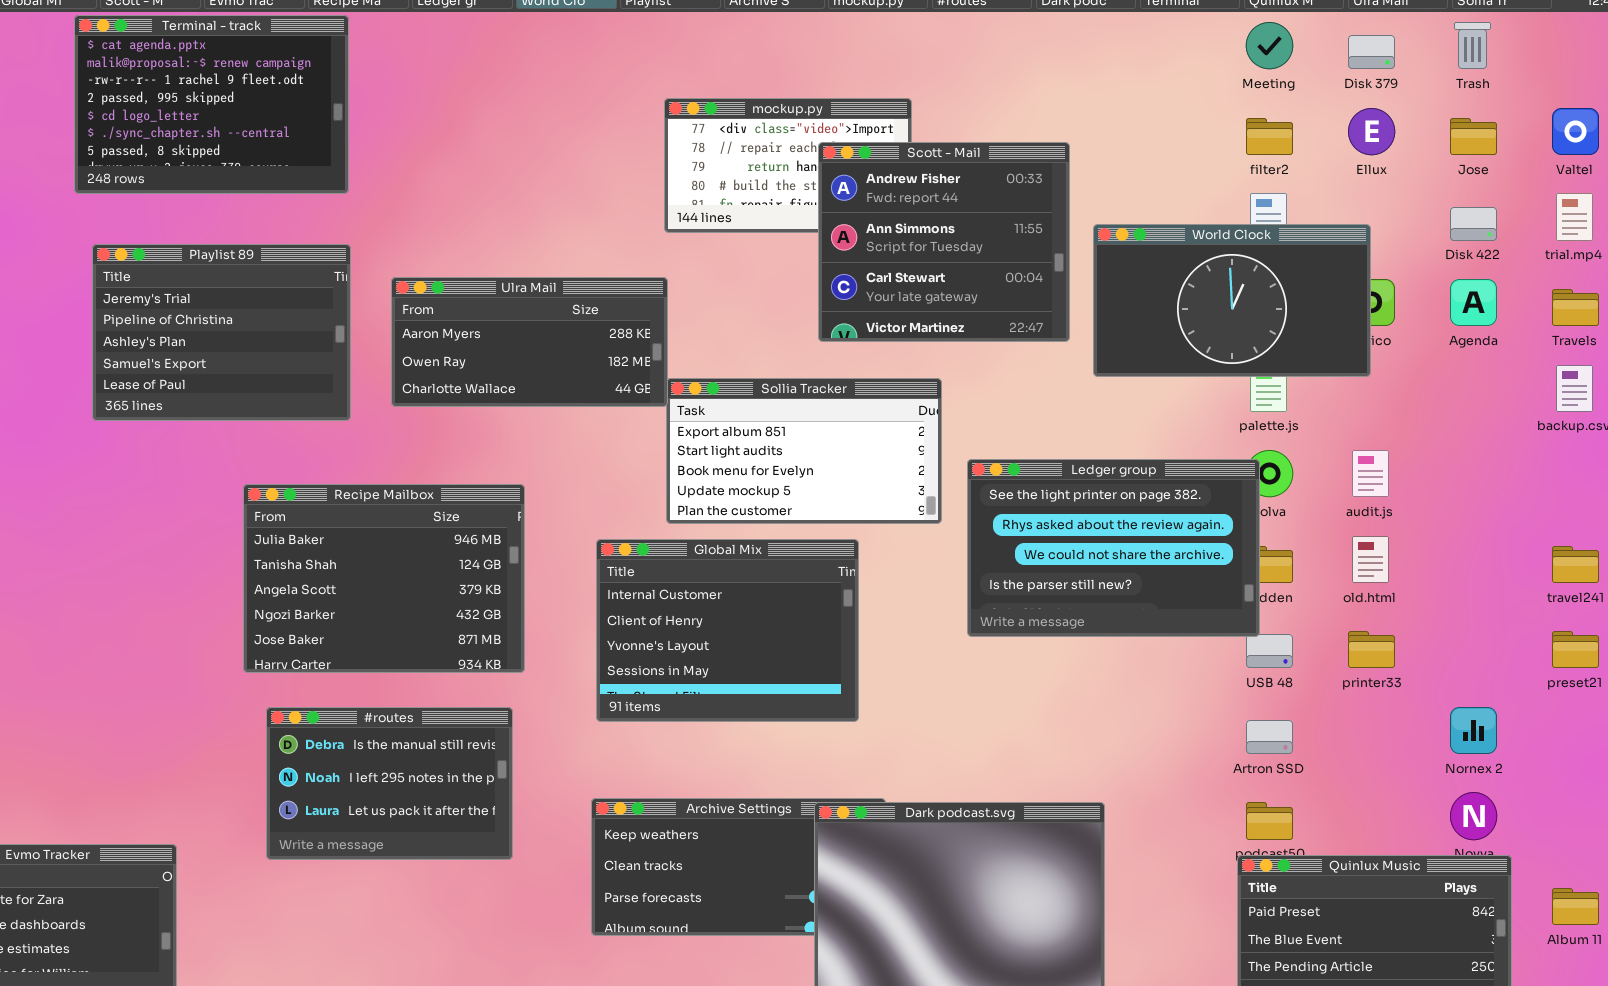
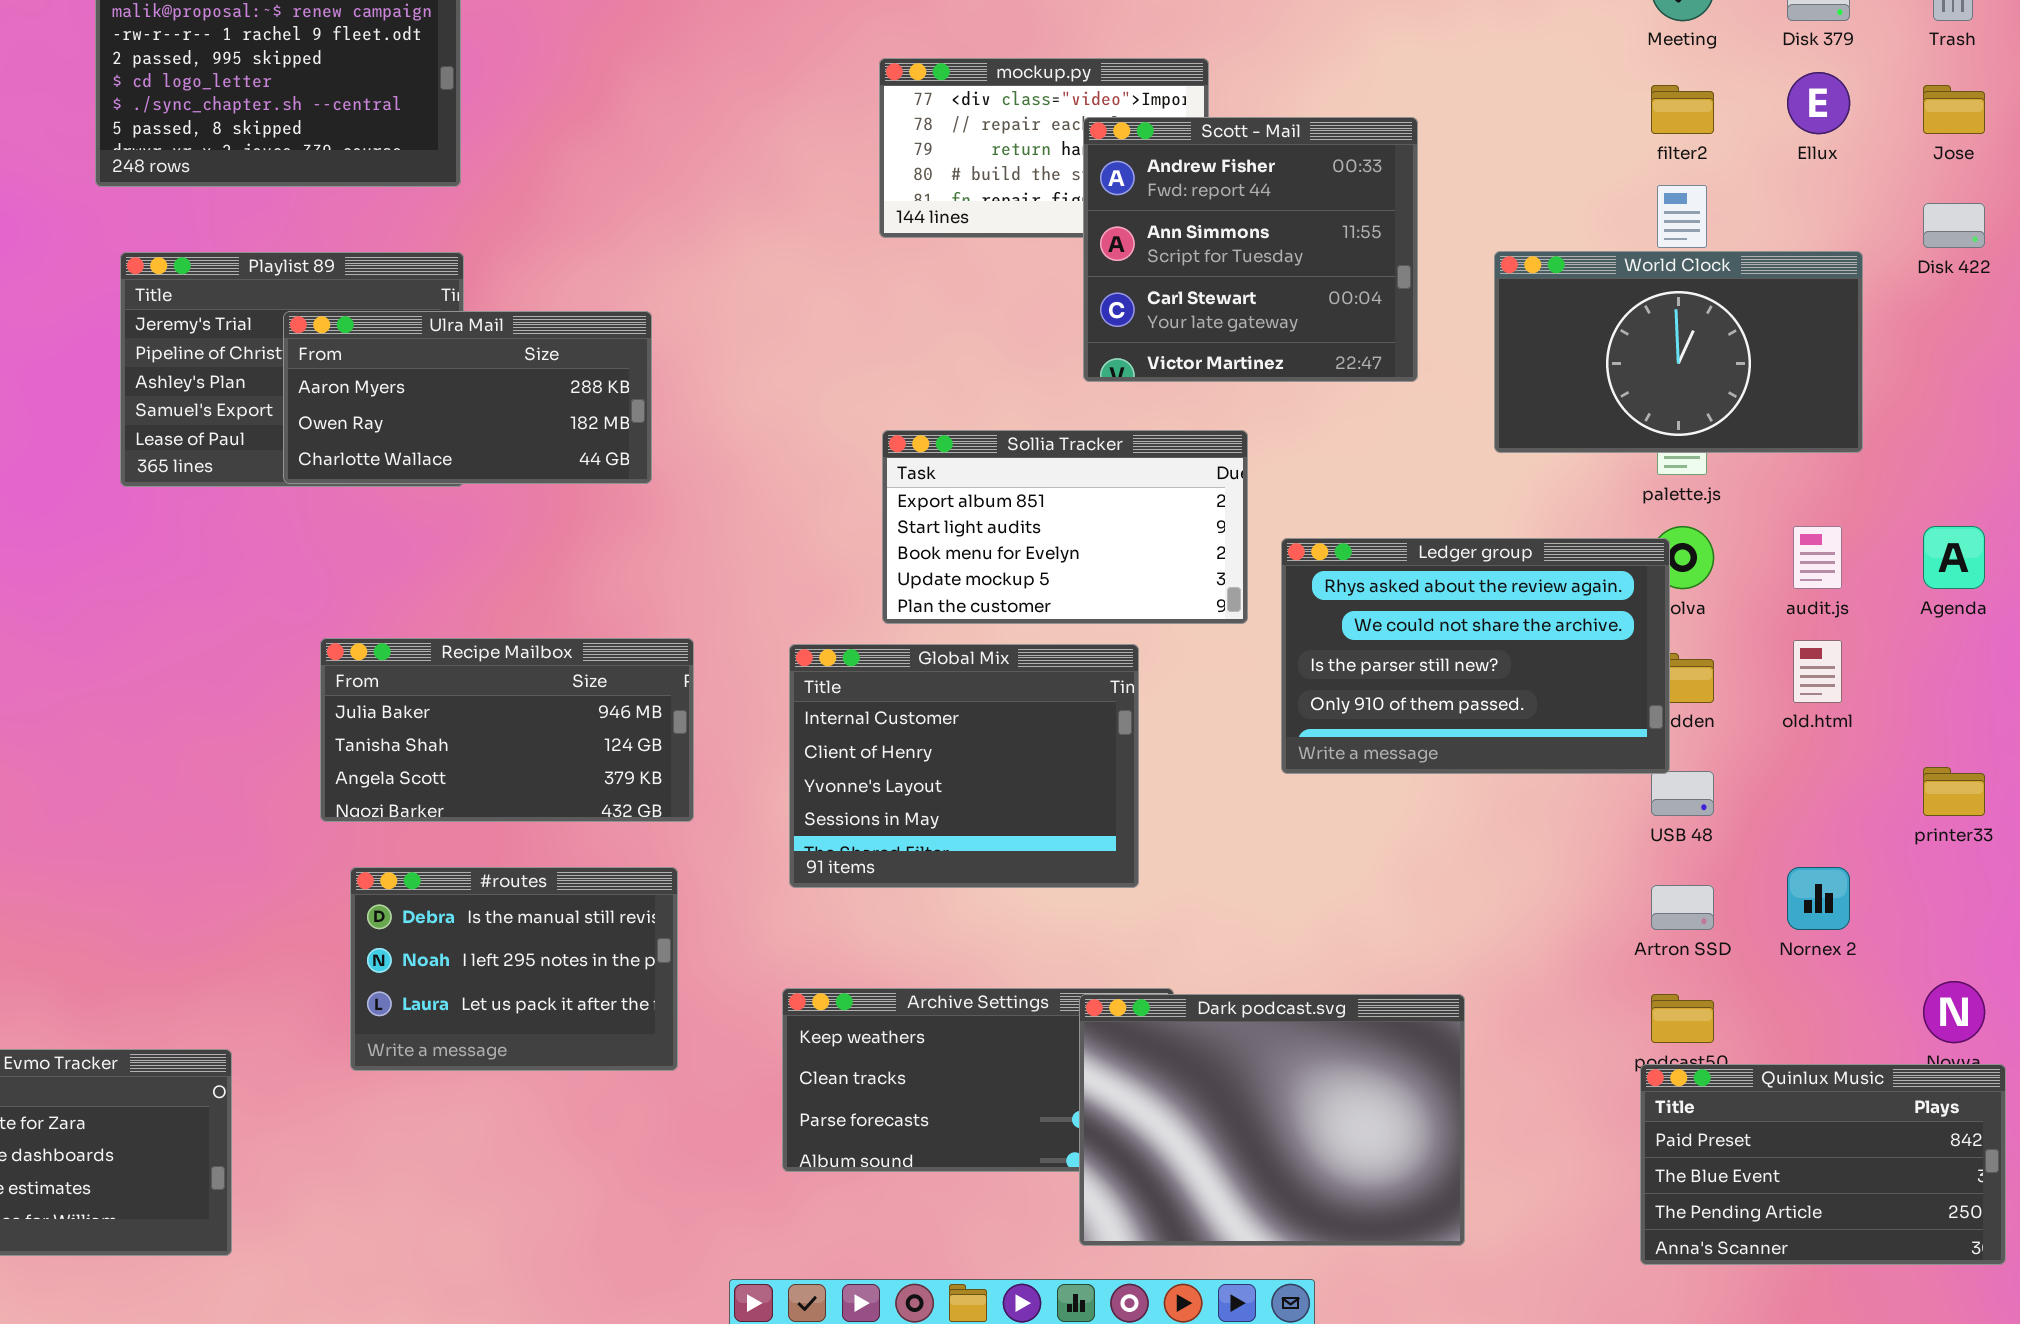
World Clock: [1093,224,1371,377] -> [1494,251,1863,453], moved
Ulra Mail: [391,277,668,407] -> [283,311,652,484], moved
Agenda: [1450,279,1497,326] -> [1923,526,1985,589], moved
Ledger group: [967,459,1260,637] -> [1281,538,1670,774], scrolled down 1 row
Recipe Mailbox: [243,484,525,673] -> [320,638,694,822], resized
printer33: [1348,631,1395,668] -> [1923,767,1985,816], moved
Nornex 2: [1450,707,1497,754] -> [1787,867,1850,930], moved

